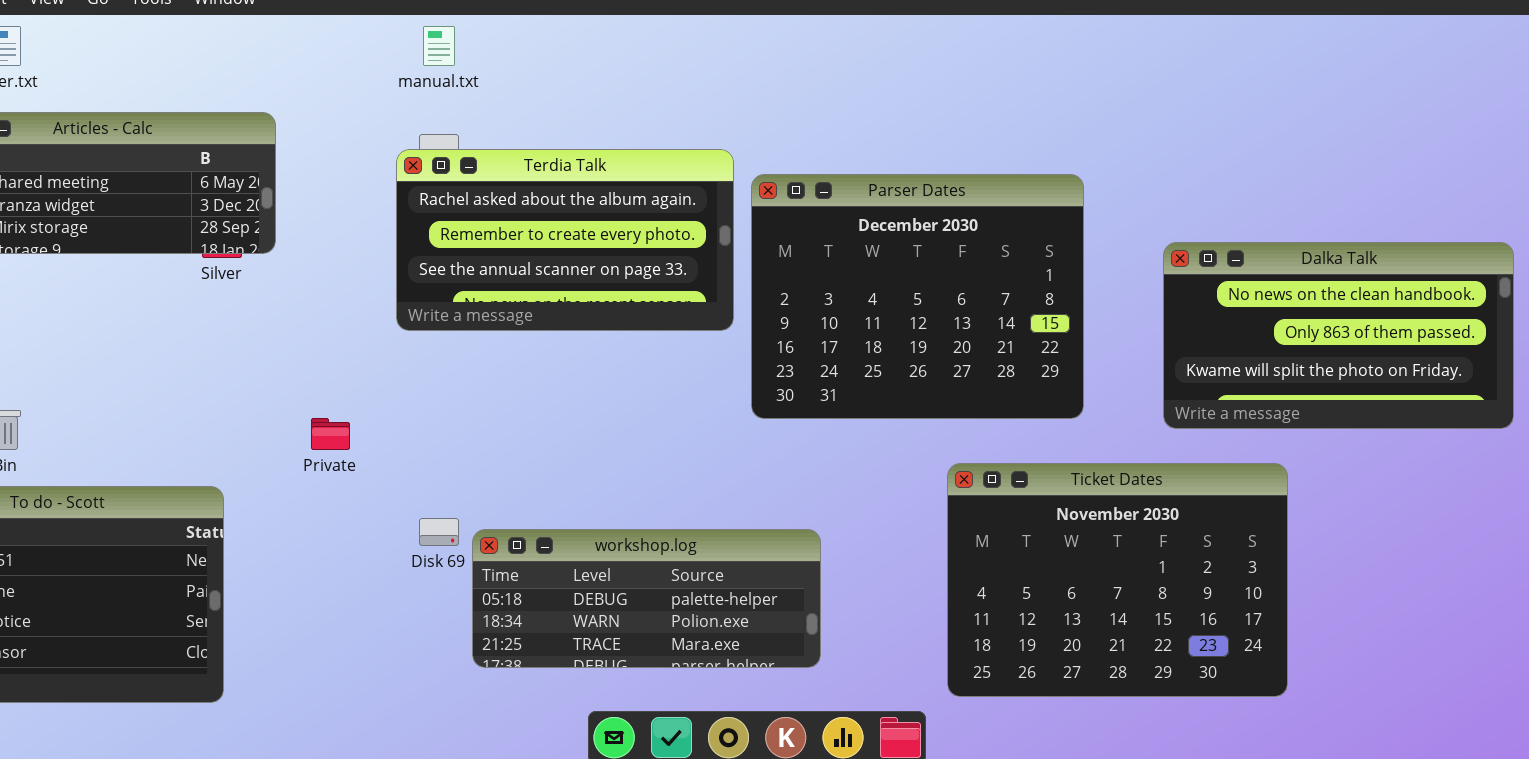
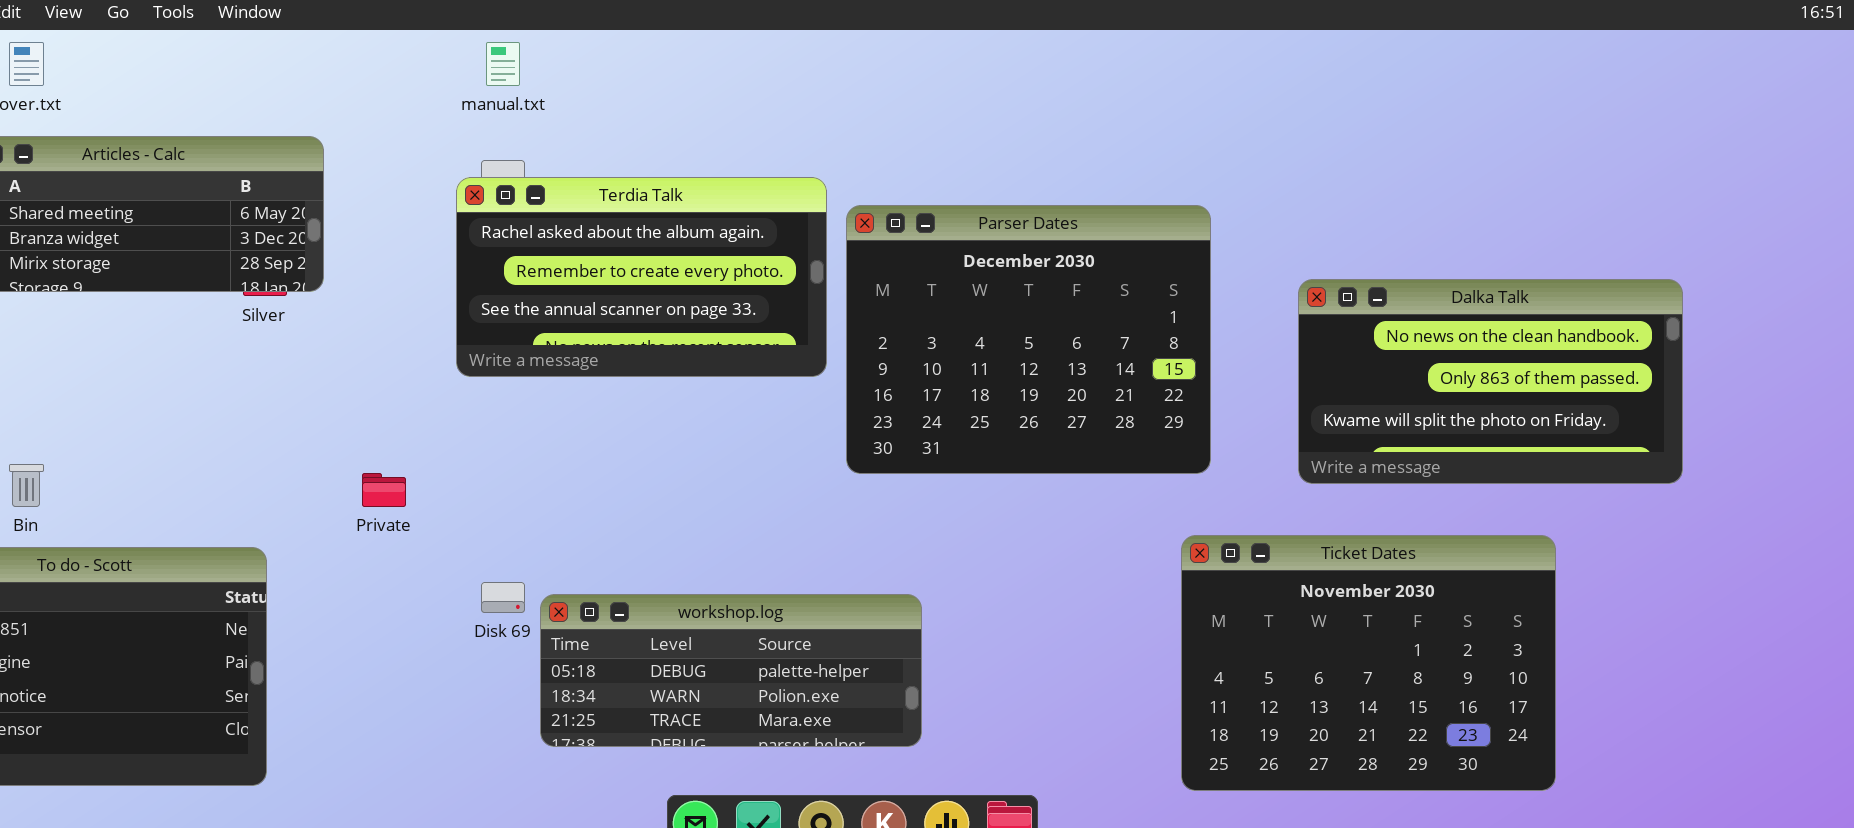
Ticket Dates: [947,463,1288,697] -> [1181,535,1556,791], moved

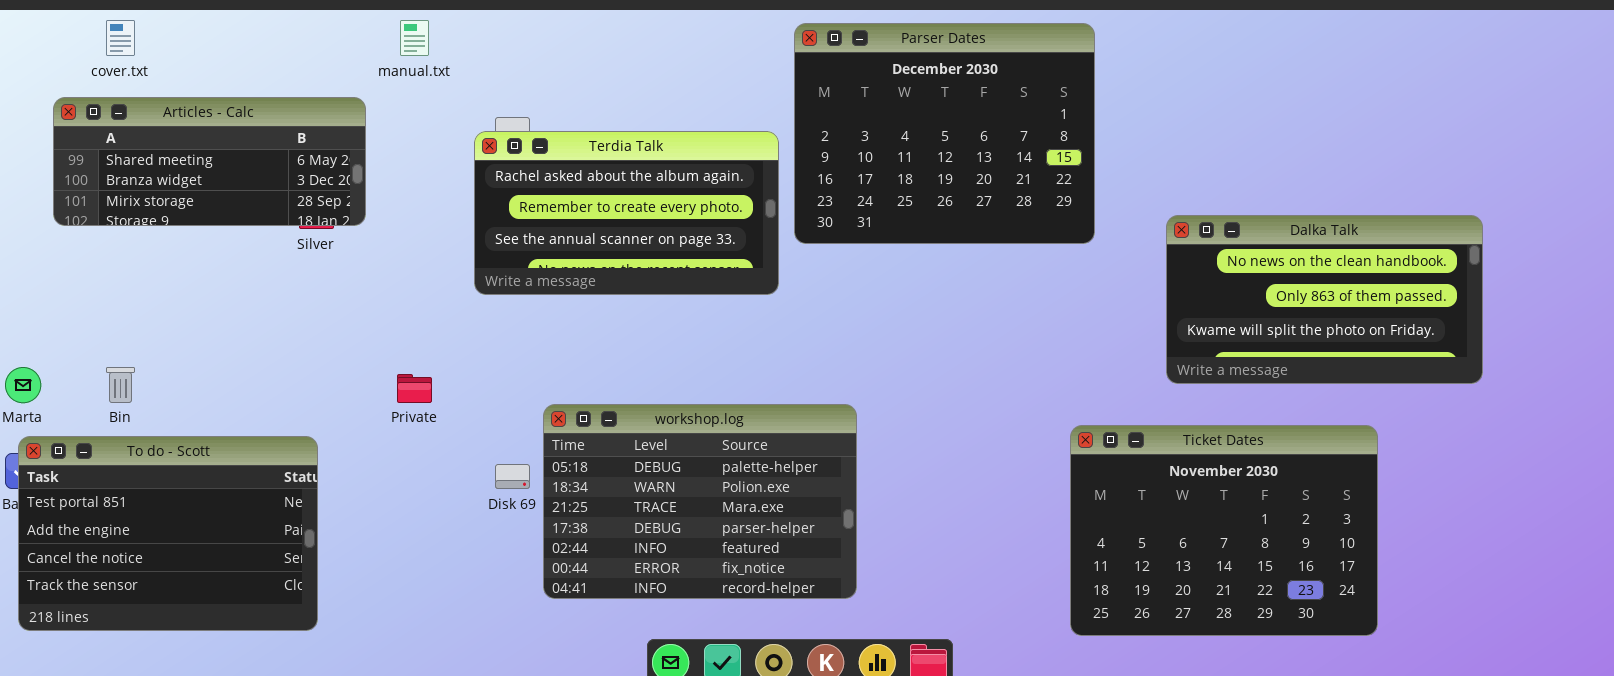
manual.txt: [486,42,520,86] -> [400,20,429,56], moved
Parser Dates: [846,205,1211,474] -> [794,23,1095,244], moved
workshop.log: [540,594,922,747] -> [543,404,857,599], resized

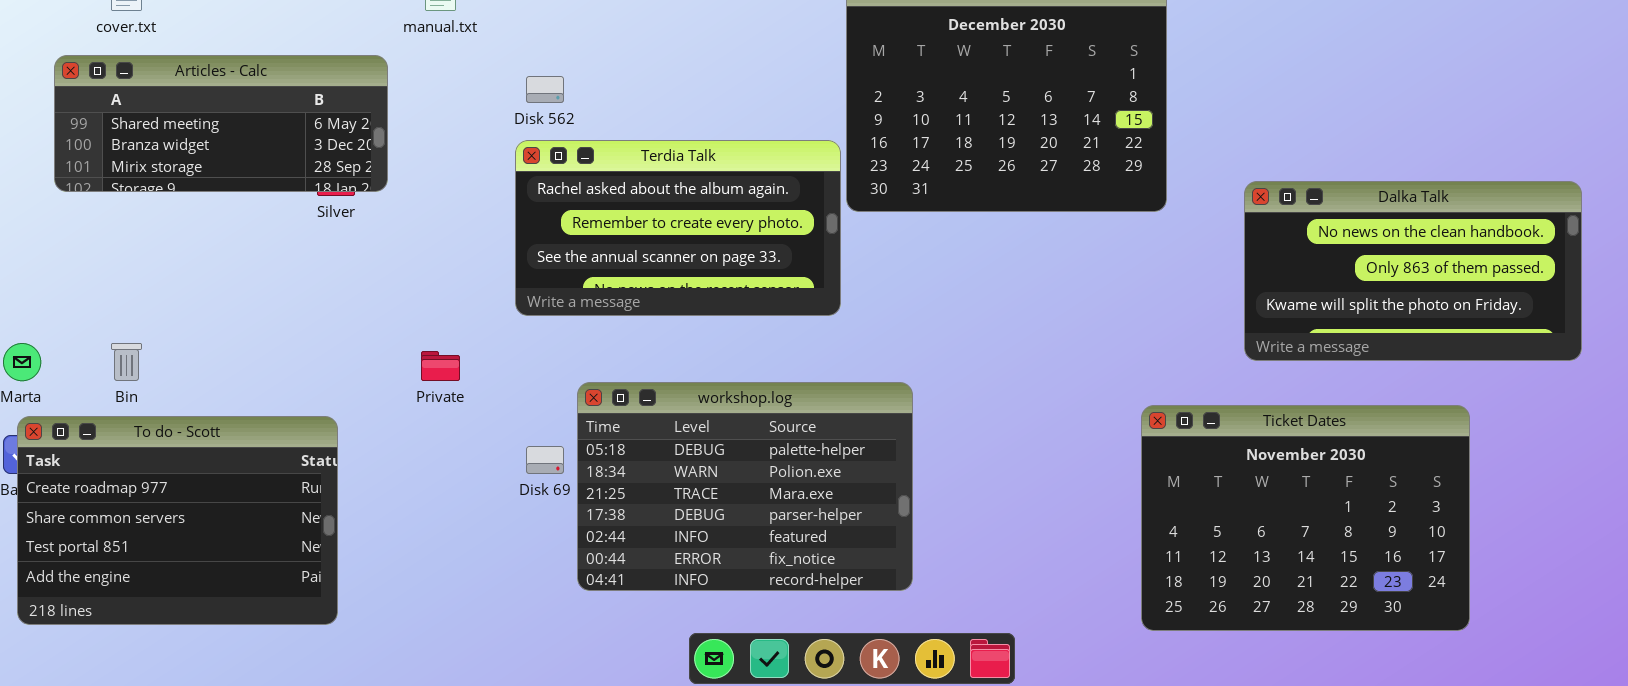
Terdia Talk: [474,131,779,295] -> [515,140,841,316], moved
To do - Scott: [18,436,318,631] -> [17,416,338,625], scrolled up 2 rows

